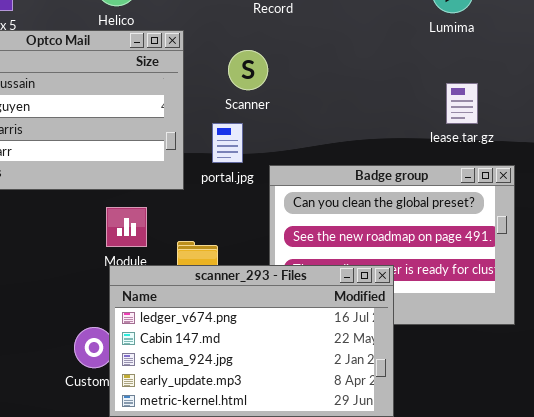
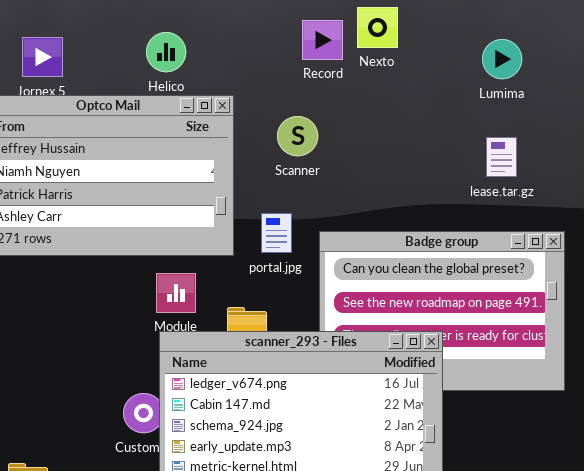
lease.tar.gz: [446,83,478,124] -> [486,137,517,177], moved
portal.jpg: [212,123,243,163] -> [261,213,292,253], moved

